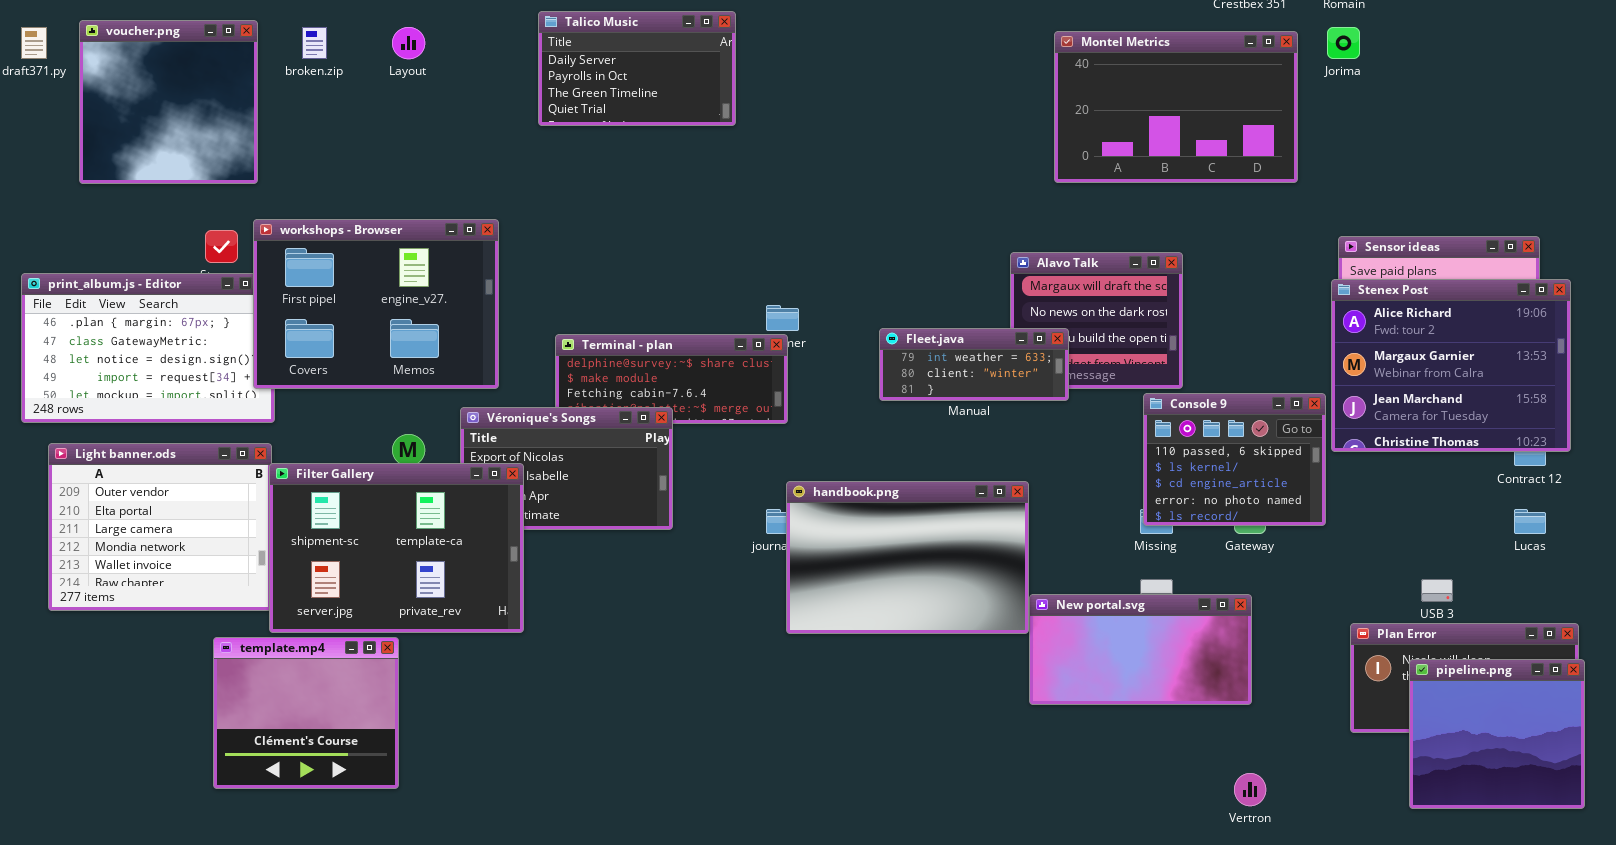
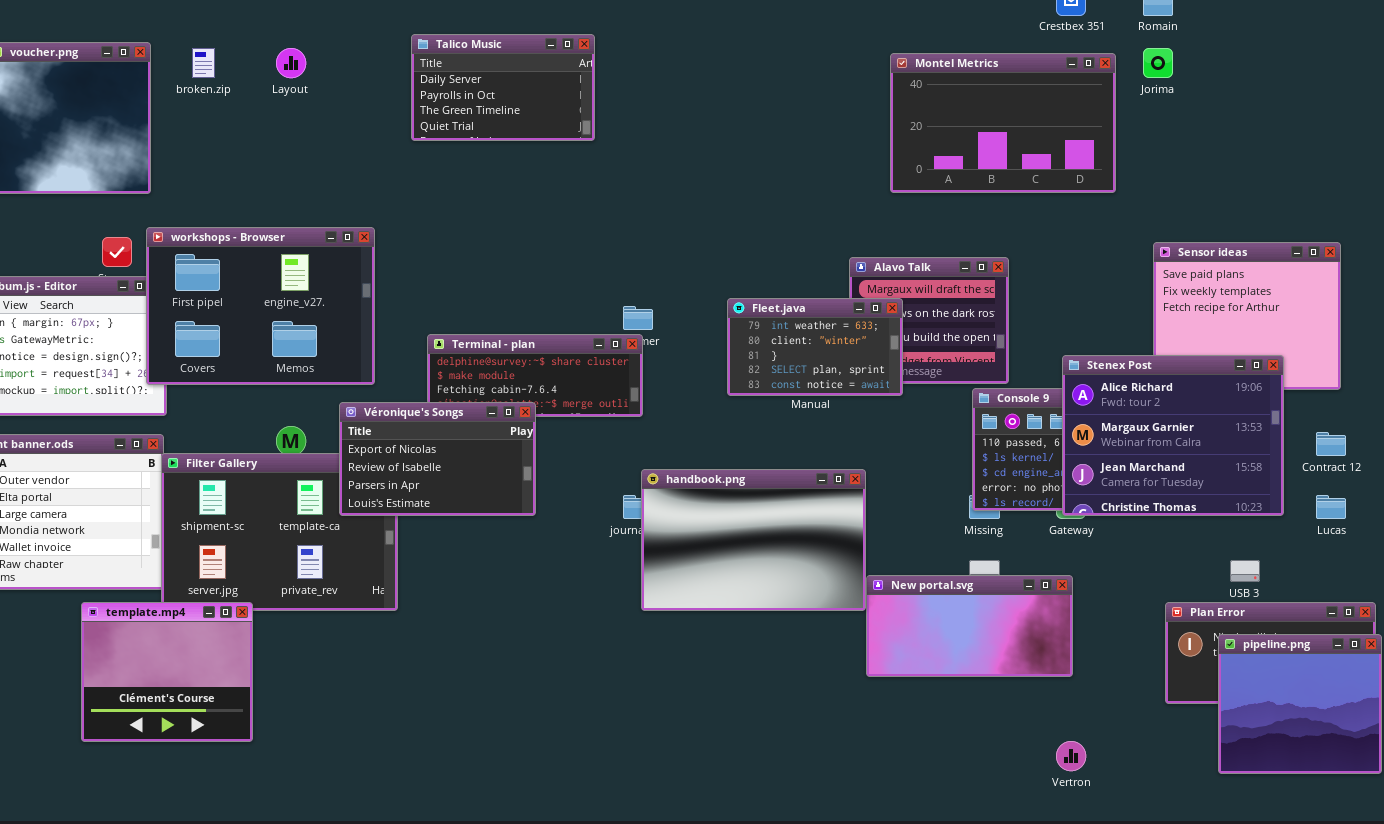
Stenex Post: [1331,279,1571,452] -> [1062,355,1284,516], moved
Fleet.java: [879,328,1069,401] -> [727,298,903,396], resized
Véronique's Songs: [460,407,673,530] -> [339,402,536,516], raised
template.mp4: [213,637,399,789] -> [81,602,253,742], moved

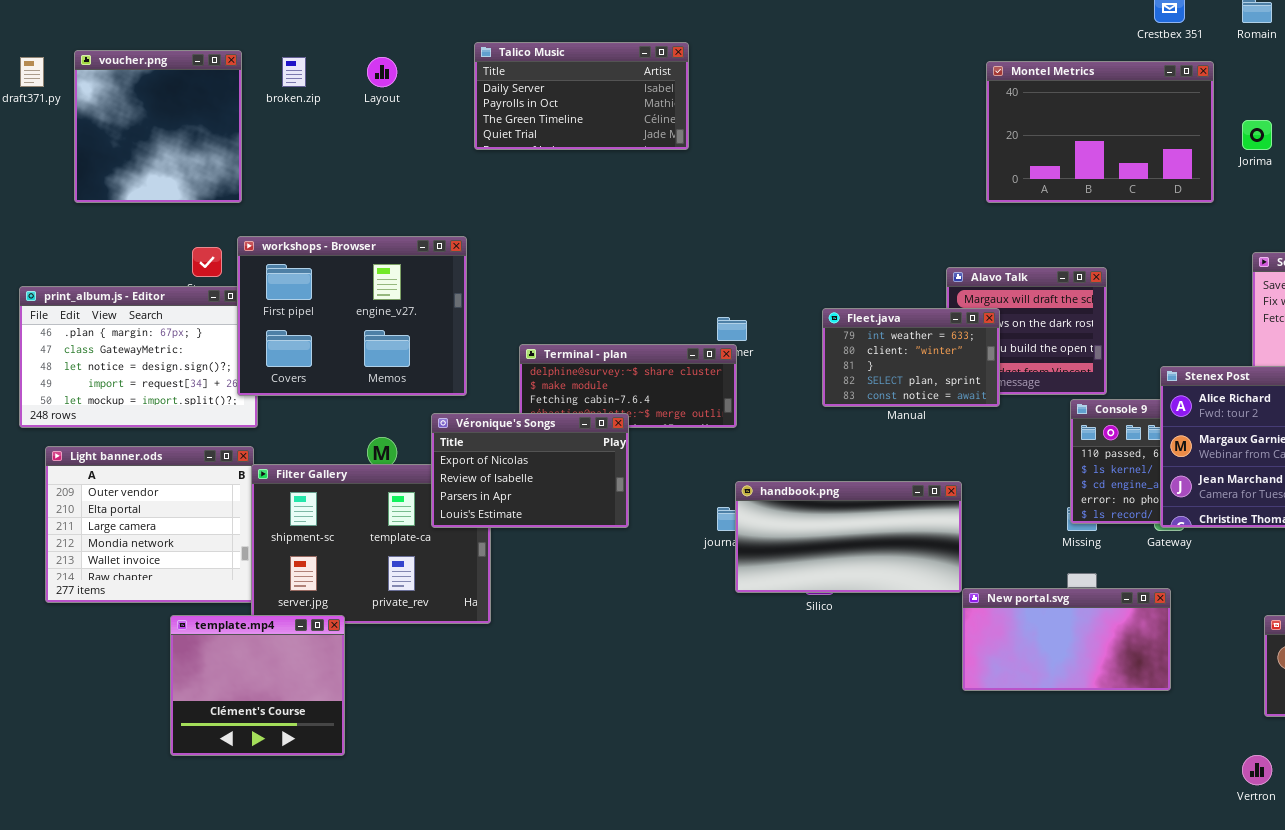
Talico Music: [411,34,595,141] -> [474,42,689,150], resized
Jorima: [1143,48,1173,78] -> [1242,120,1272,150], moved
handbook.png: [641,469,866,611] -> [735,481,962,593], resized
Vertron: [1056,741,1086,771] -> [1242,755,1272,785], moved

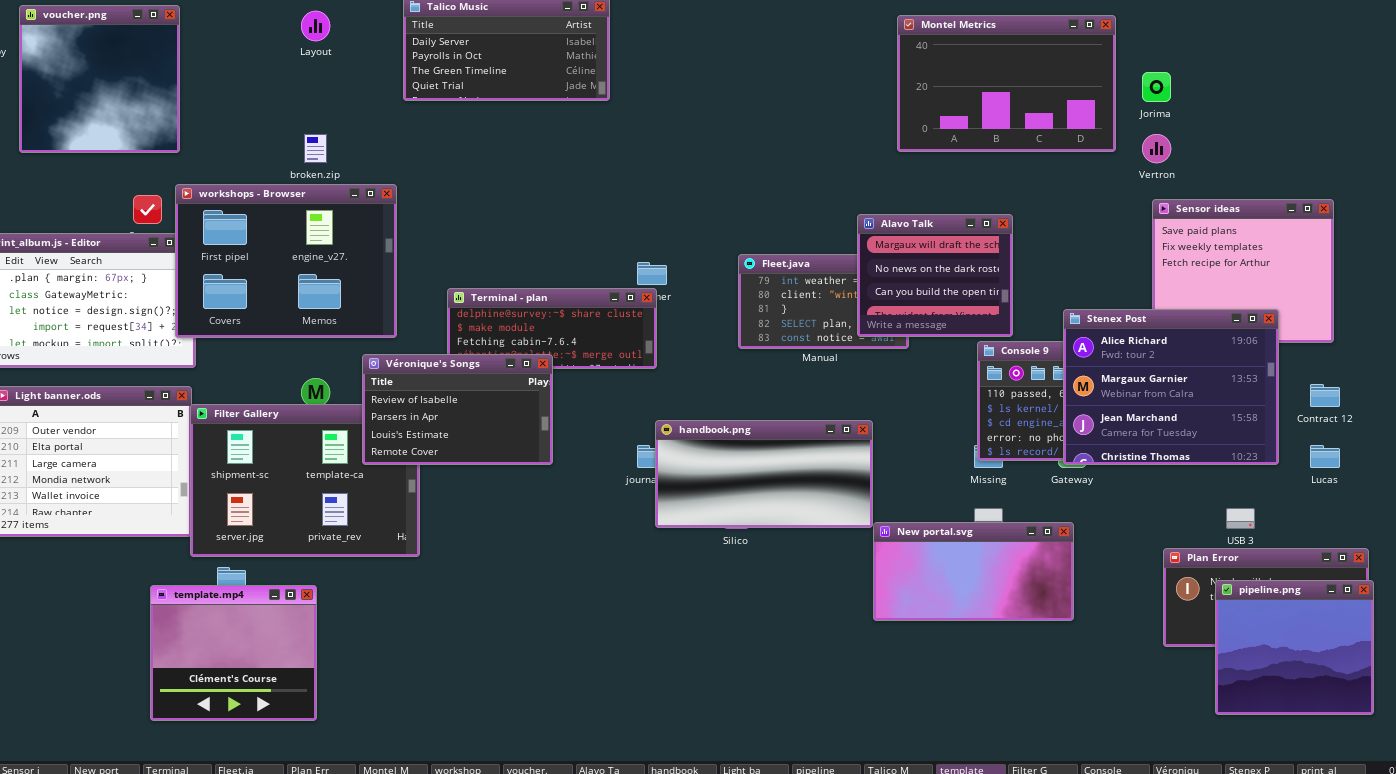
broken.zip: [282,57,306,87] -> [304,134,327,163], moved
Alavo Talk: [946,267,1107,395] -> [857,214,1013,337], raised
Véronique's Songs: [431,413,629,528] -> [362,354,553,465], scrolled down 1 row
template.mp4: [170,615,345,756] -> [150,585,317,721], moved
Vertron: [1242,755,1272,785] -> [1142,134,1171,163], moved

